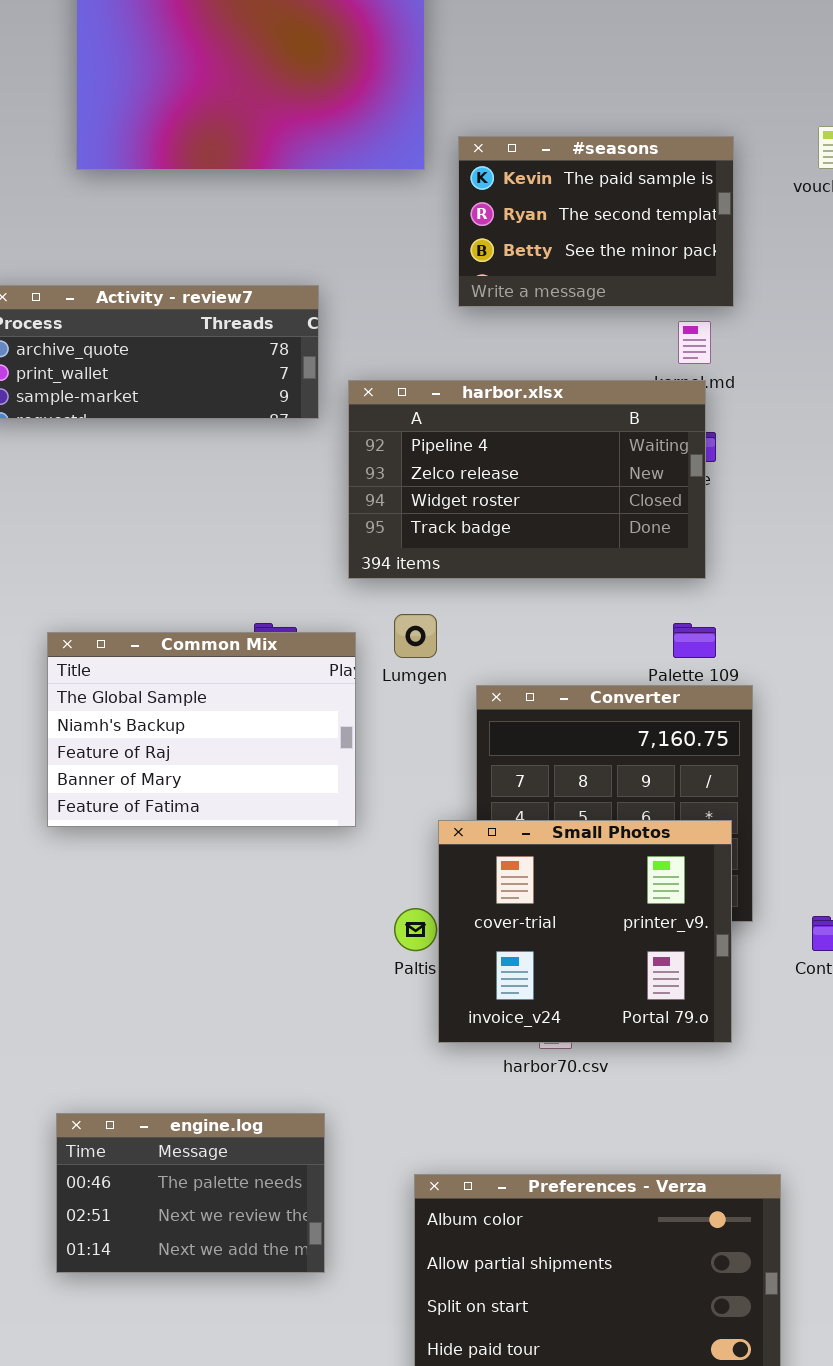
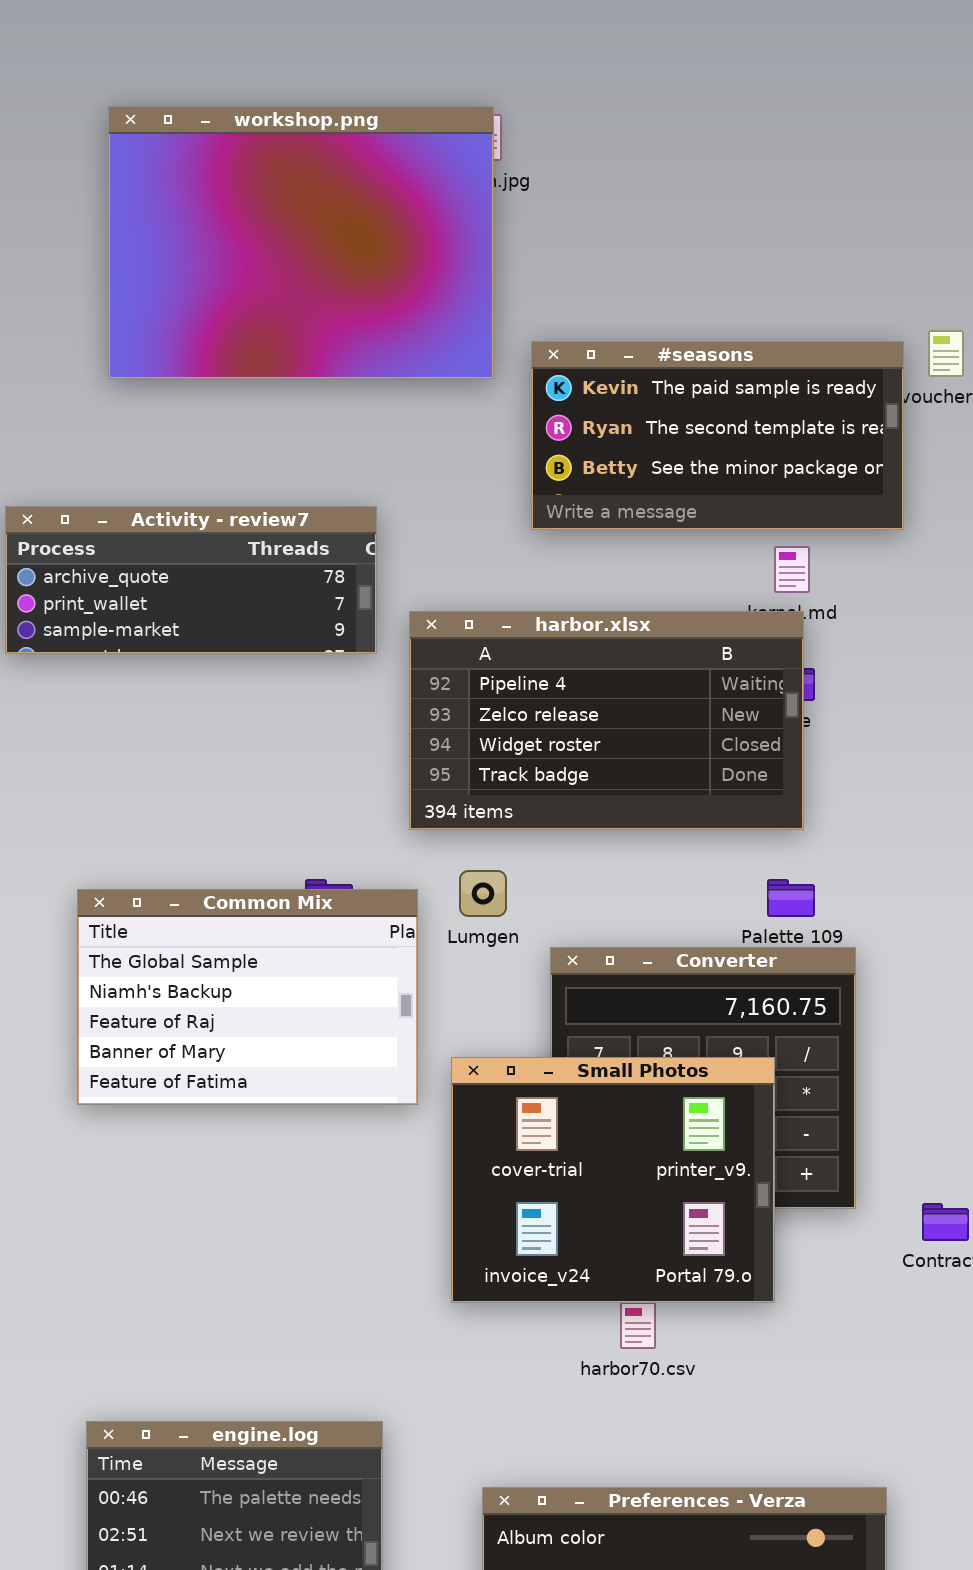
#seasons: [458,136,734,307] -> [531,341,904,530], resized
Small Photos: [438,820,732,1043] -> [451,1057,775,1303], moved

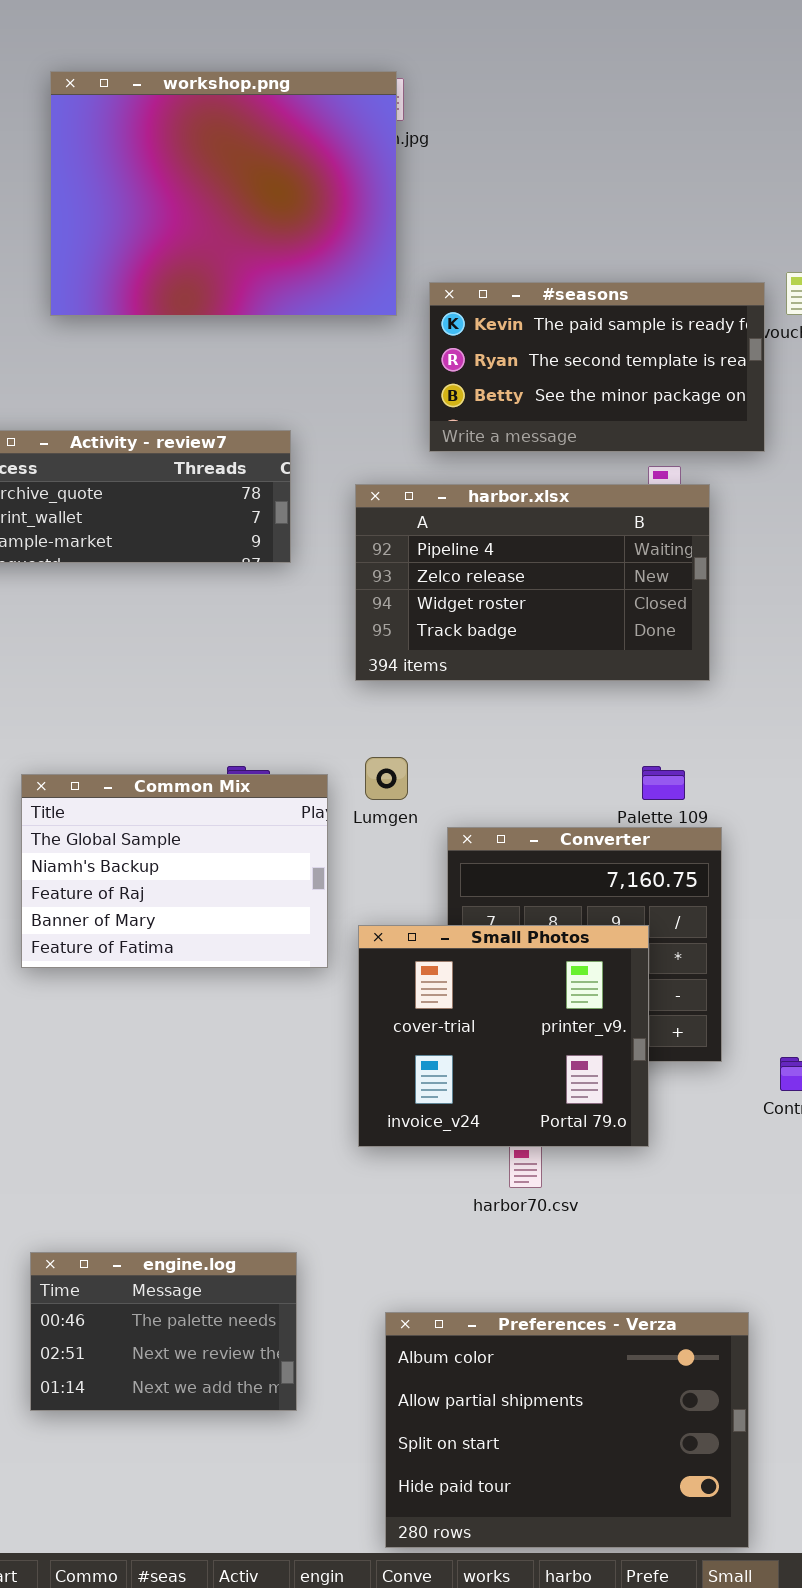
harbor.xlsx: [409,611,804,830] -> [355,484,710,681], moved

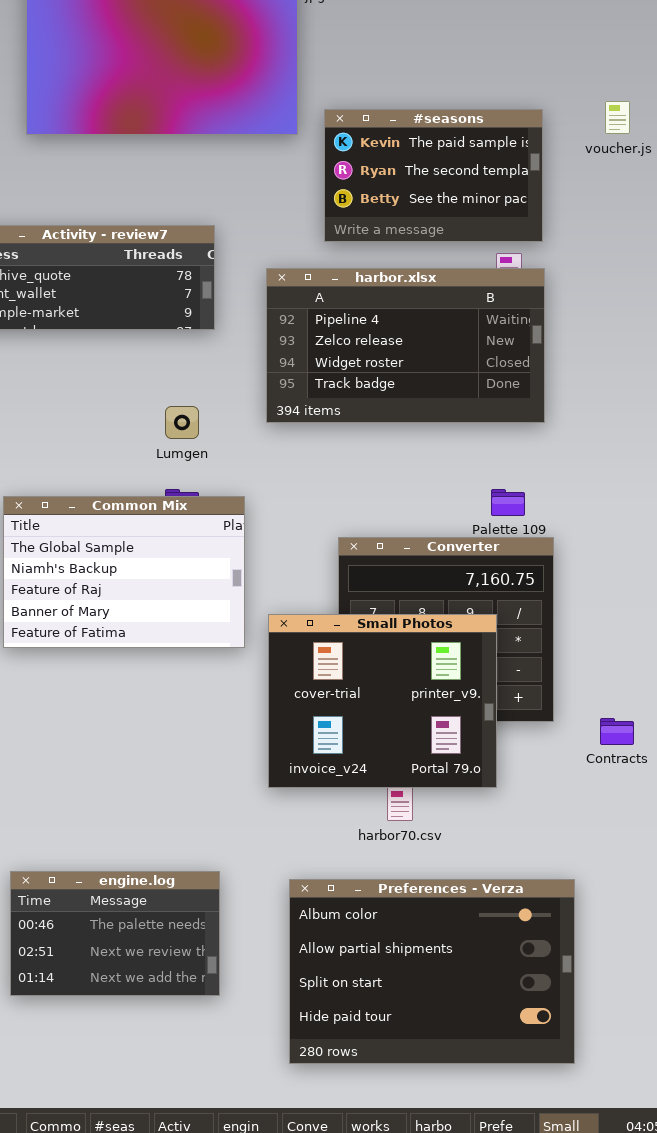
#seasons: [429,282,765,452] -> [324,109,543,242], resized
Lumgen: [365,757,408,800] -> [165,406,199,439], moved
Preferences - Verza: [385,1312,749,1548] -> [289,879,575,1064], moved

